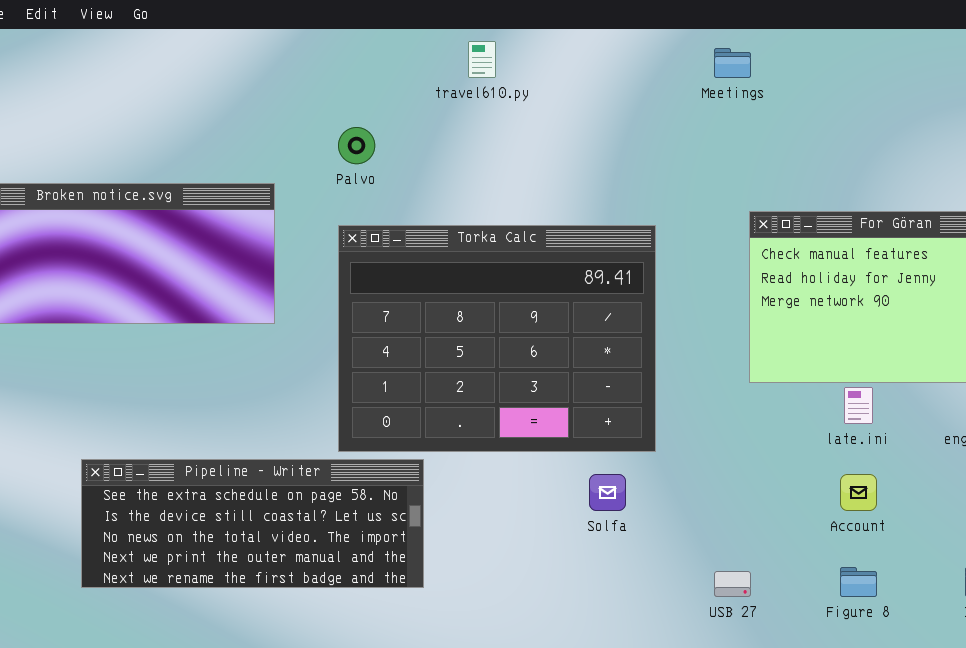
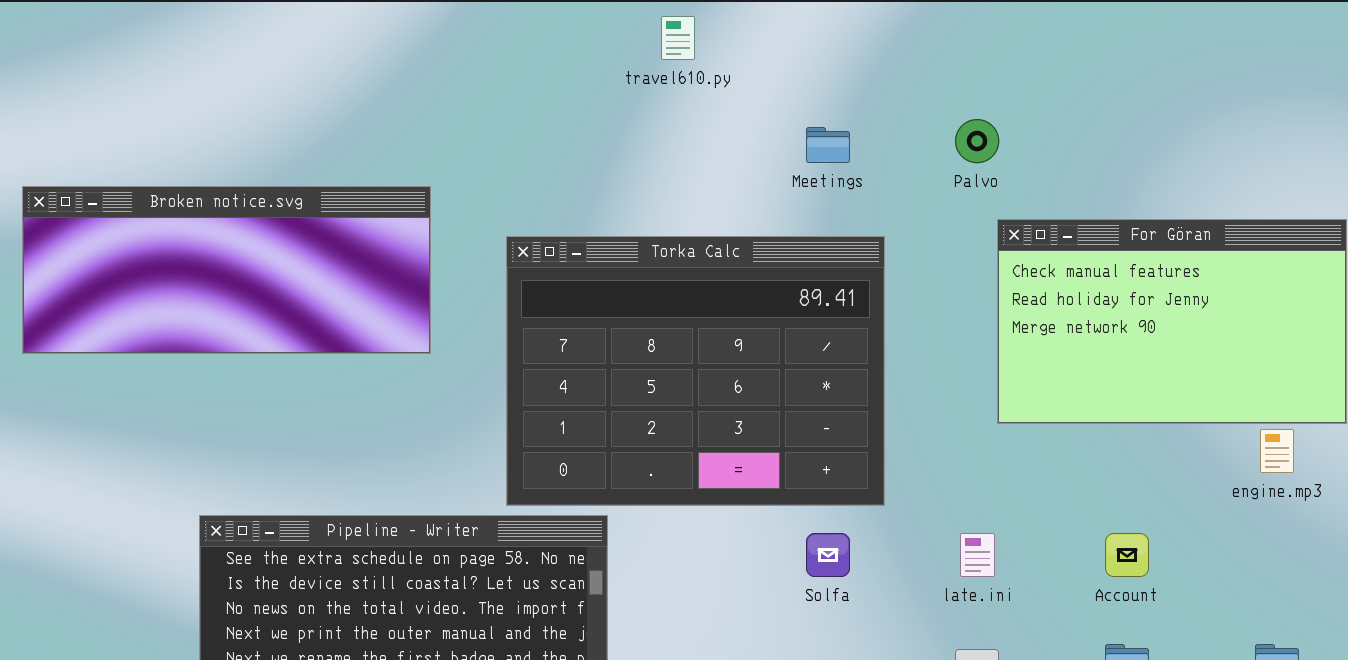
Meetings: [714,48,751,78] -> [806,127,850,163], moved
Palvo: [338,127,375,164] -> [955,119,999,163], moved
late.ini: [844,387,873,424] -> [960,533,995,577], moved

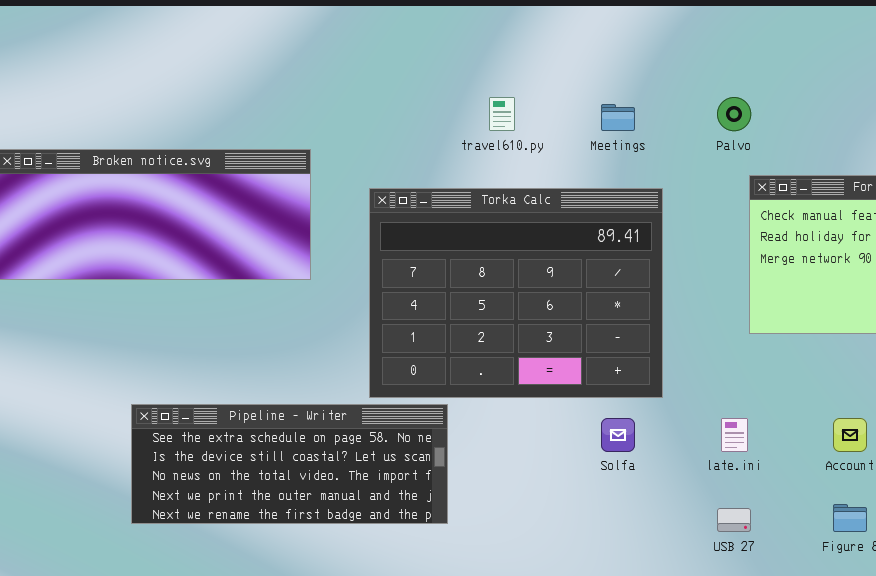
travel610.py: [661,16,695,60] -> [489,97,515,131], moved

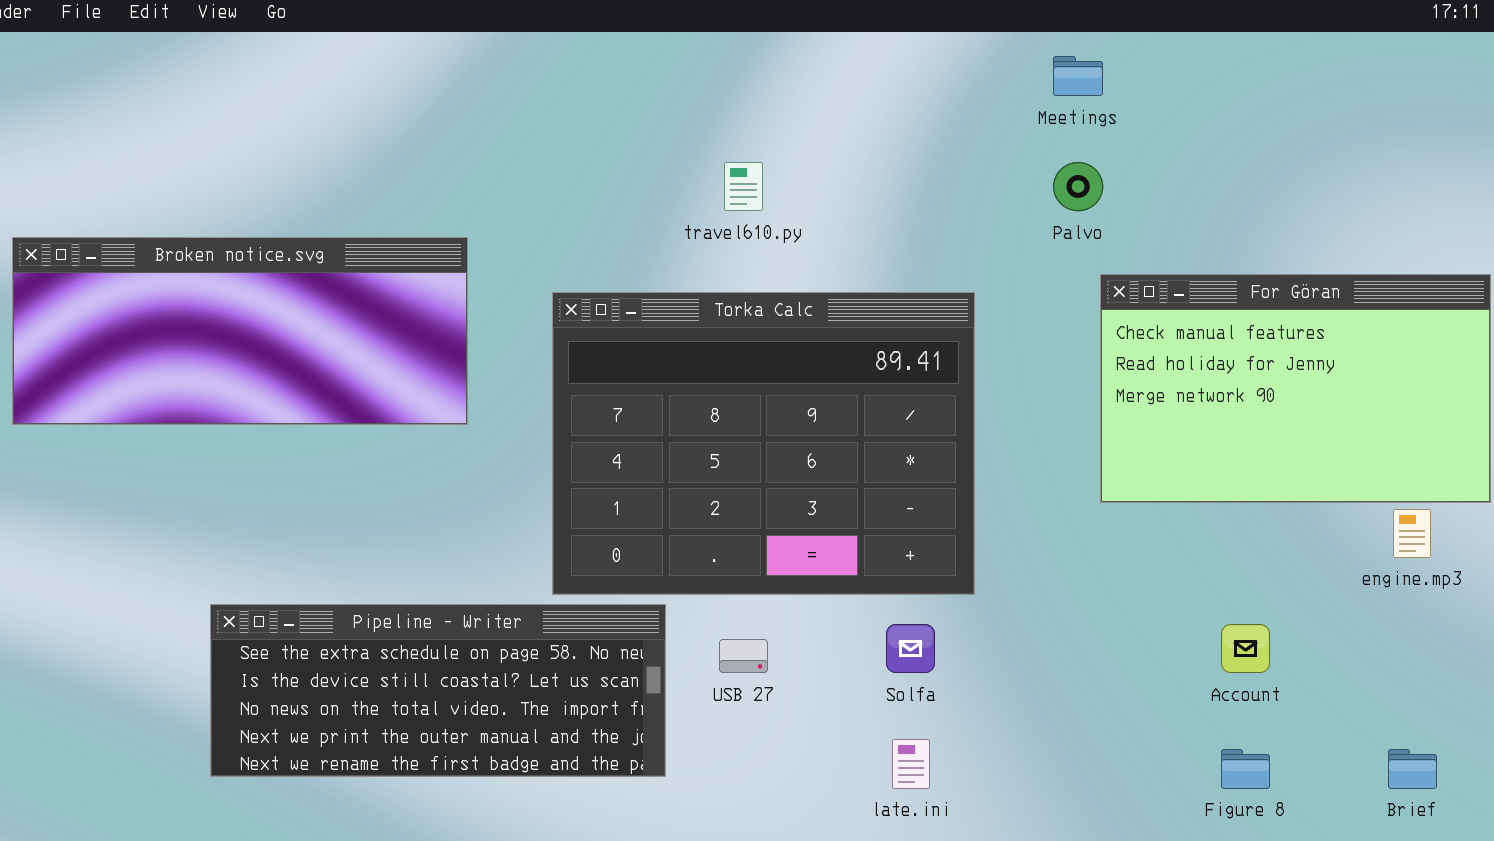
Meetings: [601,104,635,131] -> [1053,56,1103,96], moved
late.ini: [721,418,748,452] -> [892,739,930,789], moved
USB 27: [717,508,751,532] -> [719,639,768,673], moved

